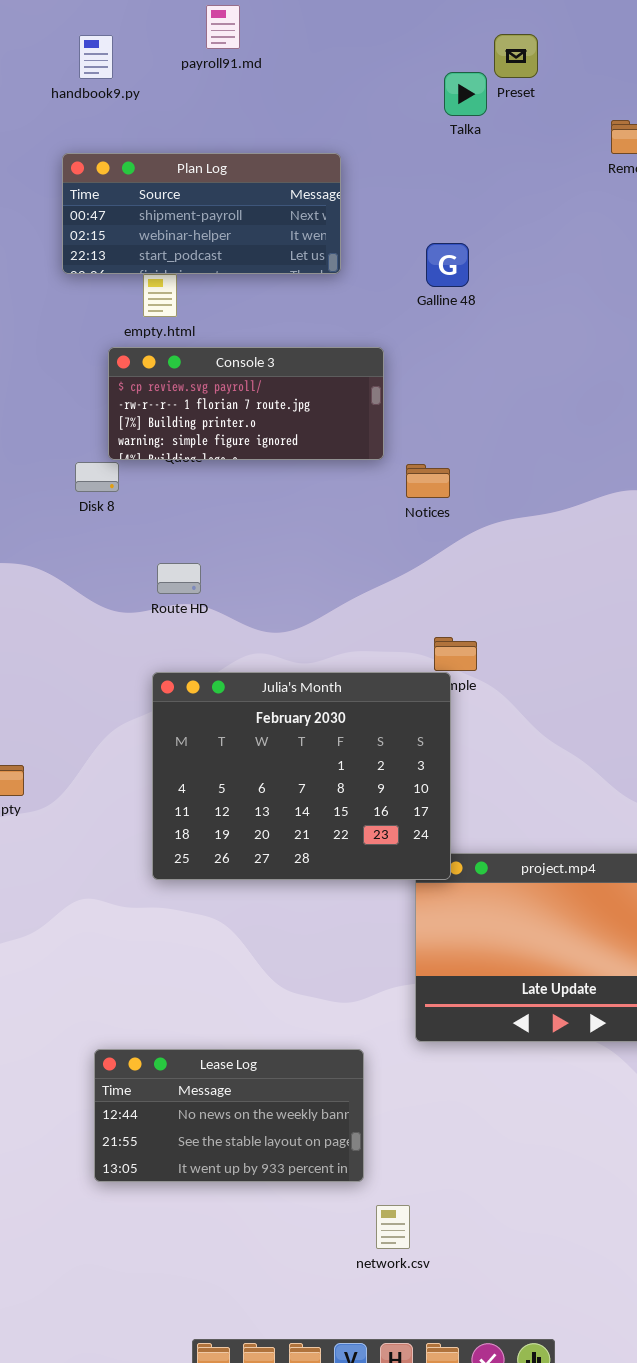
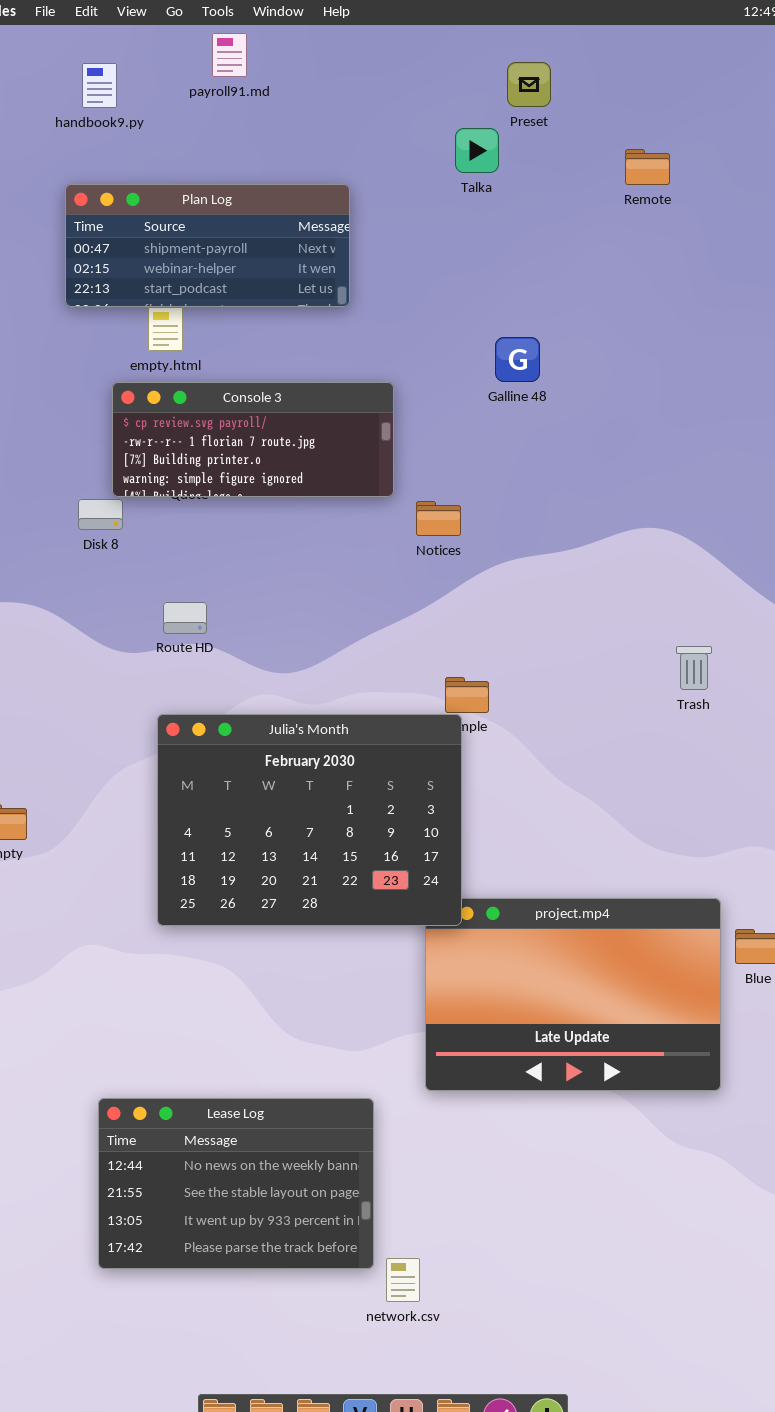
Talka: [444,72,487,116] -> [455,128,499,173], moved
Galline 48: [426,243,469,287] -> [495,337,540,382], moved
Lease Log: [94,1049,364,1182] -> [98,1098,374,1269], resized

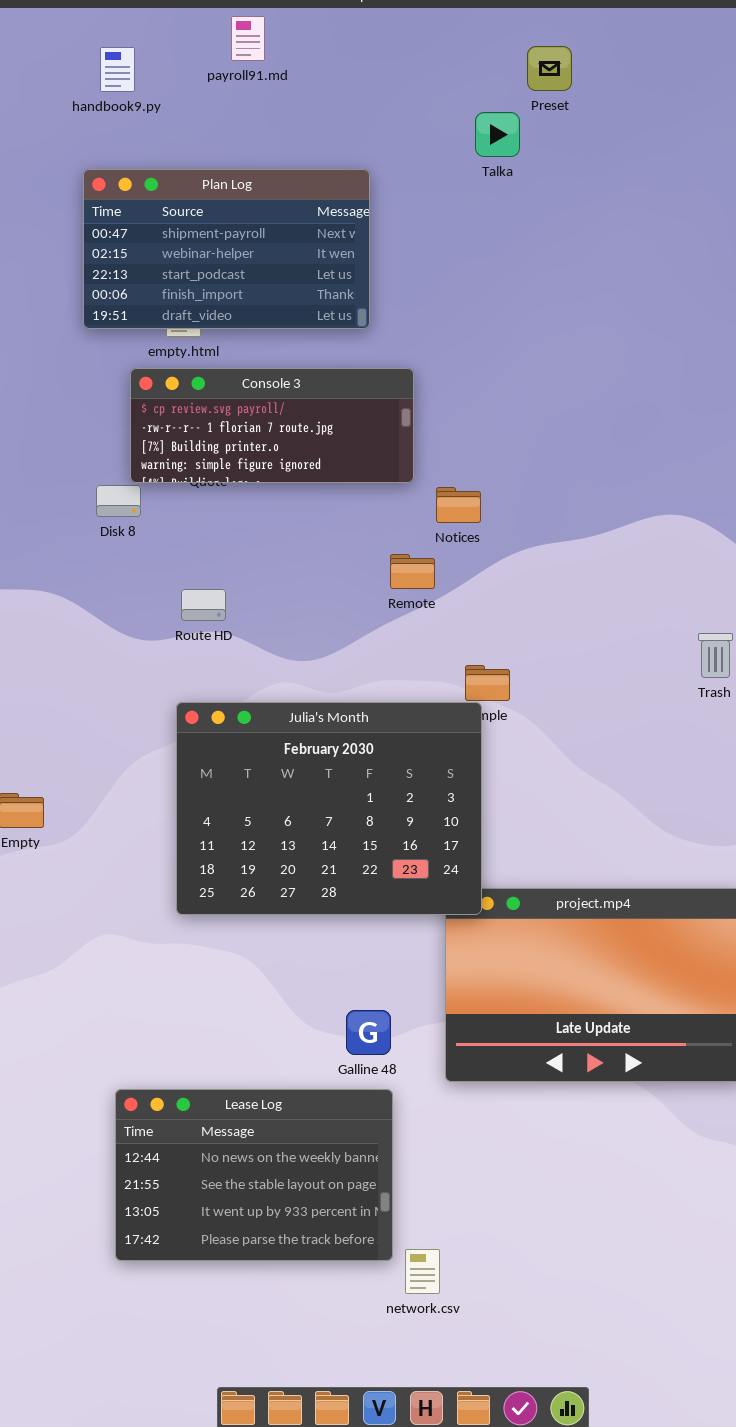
Remote: [625,149,670,185] -> [390,554,435,589], moved
Plan Log: [65,184,350,307] -> [83,169,370,329], resized
Galline 48: [495,337,540,382] -> [346,1010,391,1055], moved

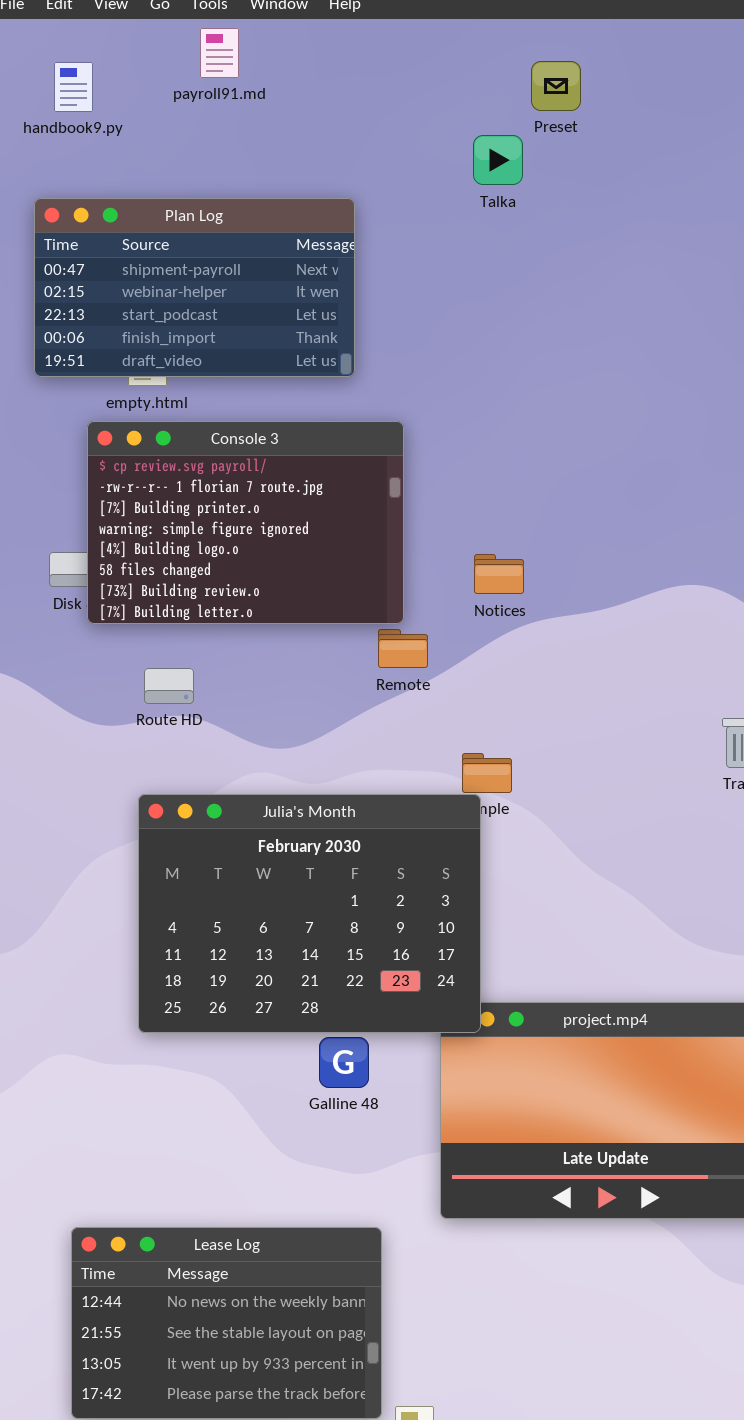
Console 3: [130,368,414,483] -> [87,421,404,624], resized
Notices: [436,487,481,523] -> [474,554,524,594], moved
Galline 48: [346,1010,391,1055] -> [319,1037,369,1088], moved

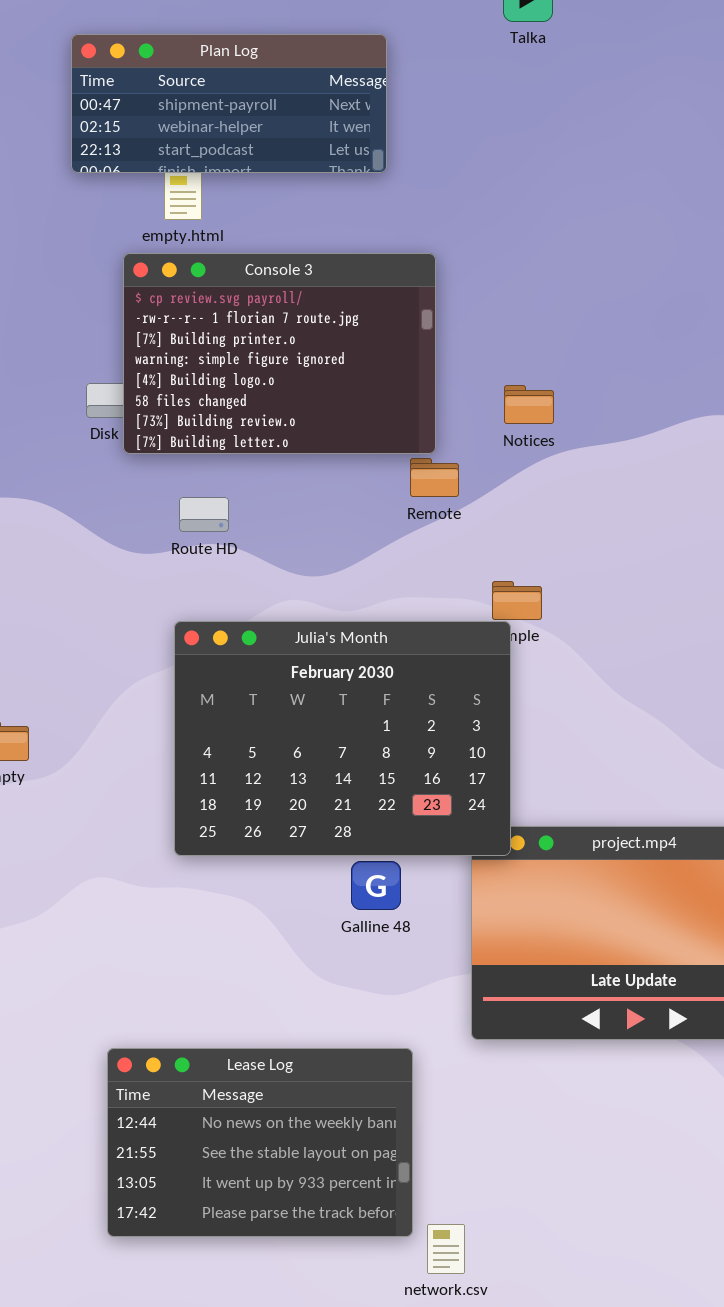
Plan Log: [34,198,355,377] -> [71,34,387,173], resized

